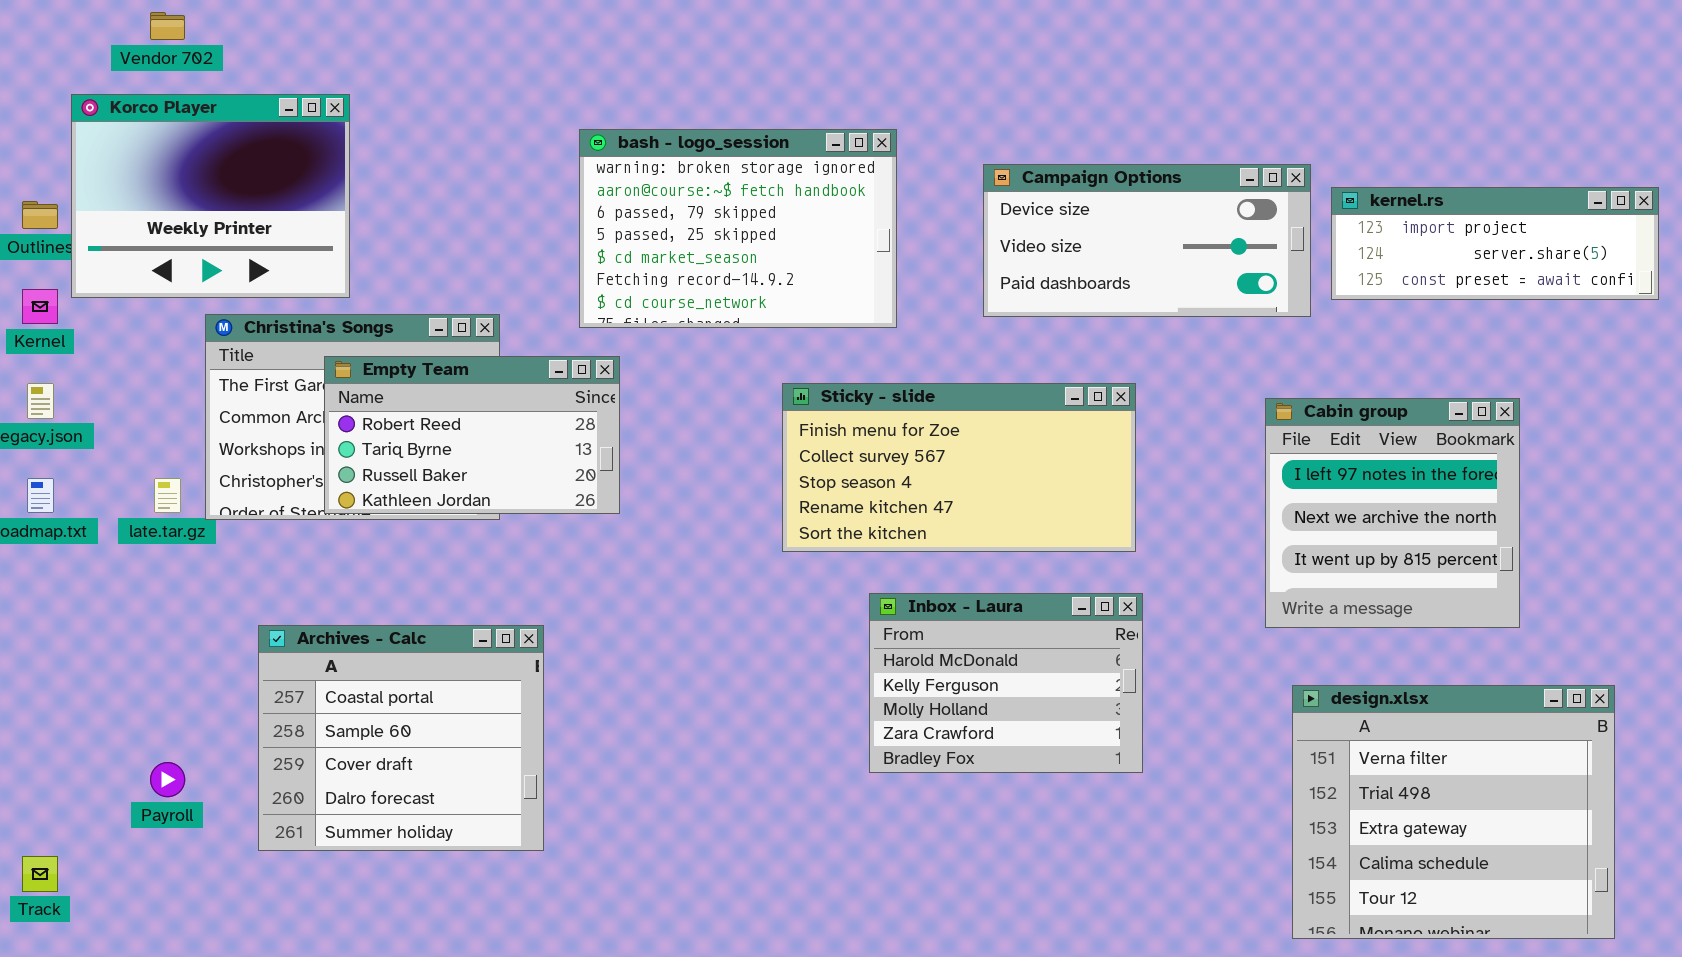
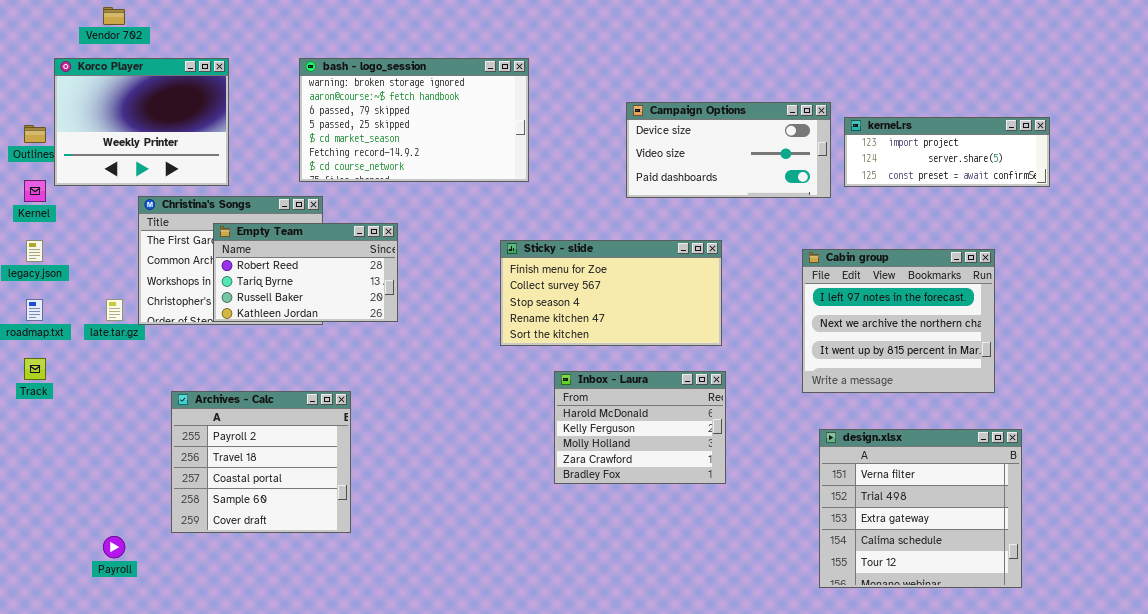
bash - logo_session: [579,129,897,328] -> [299,58,529,182], moved, resized
Cabin group: [1265,398,1520,628] -> [802,249,995,393], resized
Archives - Calc: [258,625,544,851] -> [171,391,351,533], scrolled up 2 rows
Payroll: [150,762,185,797] -> [103,536,125,558], moved
Track: [22,856,58,892] -> [24,358,46,380], moved

